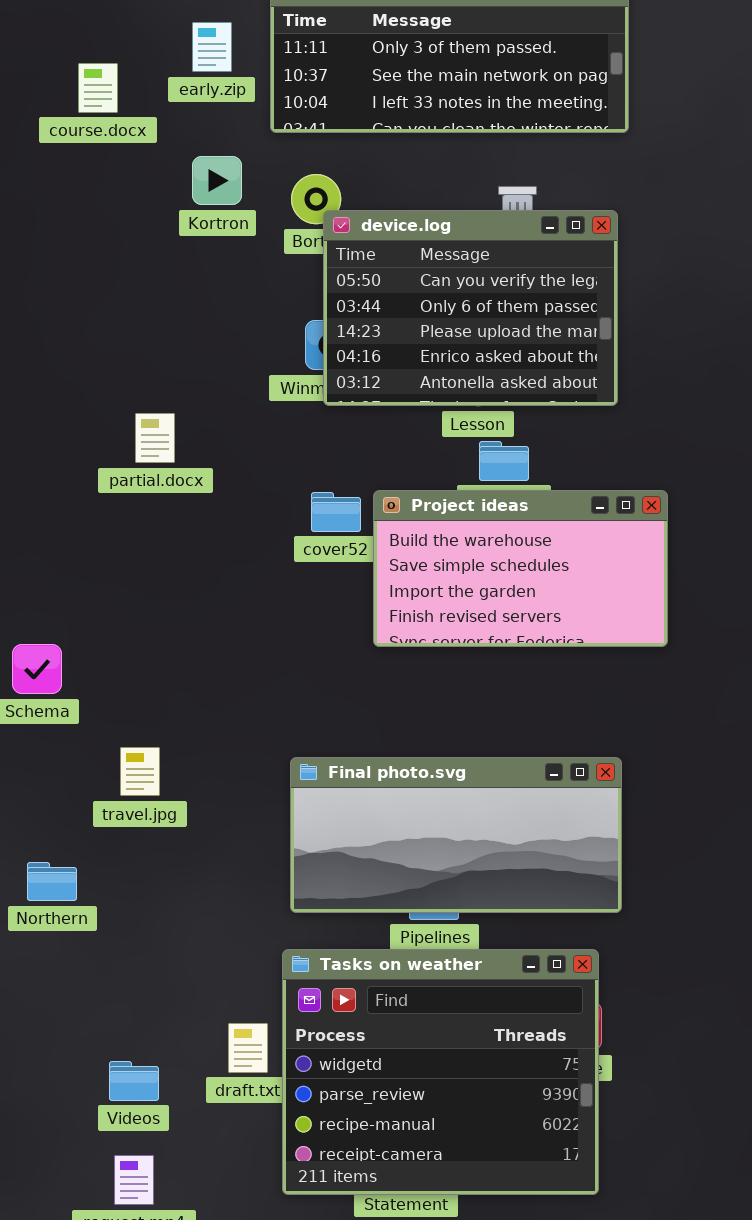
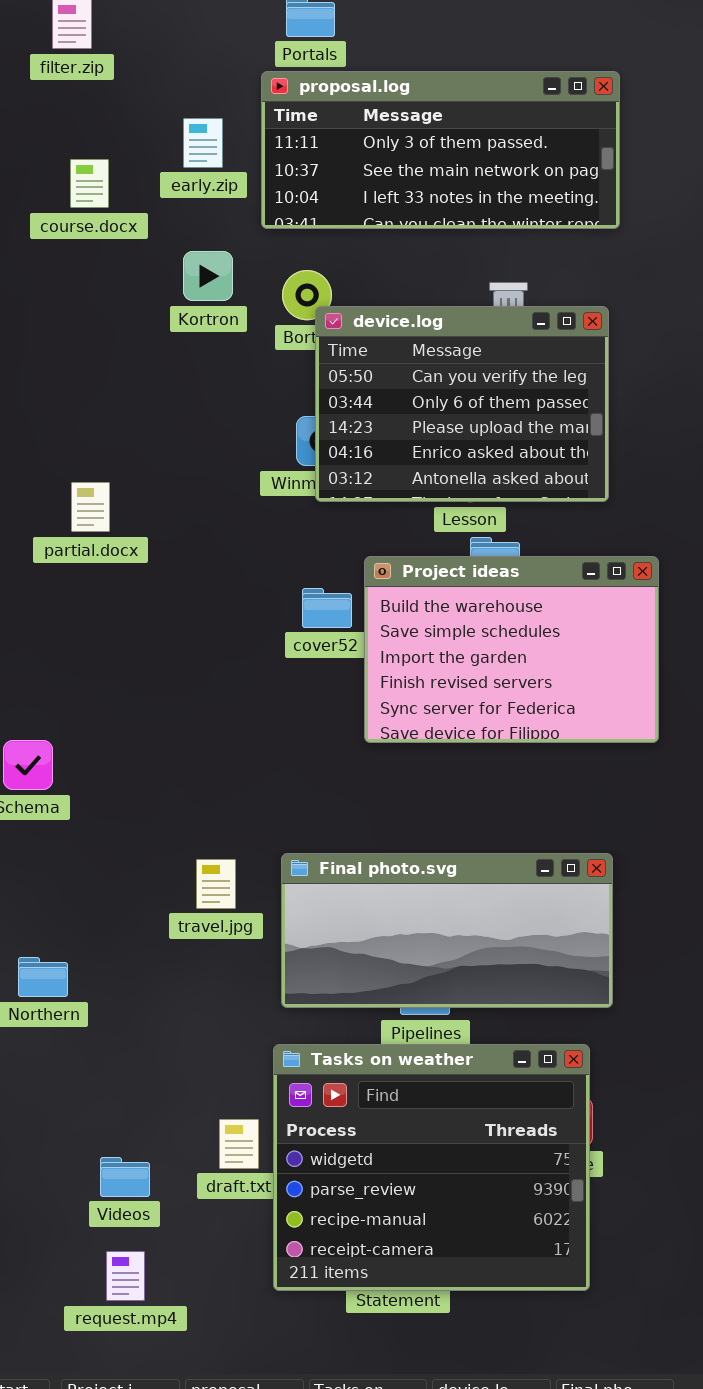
partial.docx: [135,413,175,463] -> [71,482,110,532], moved
Project ideas: [373,490,668,647] -> [364,556,659,743], resized
travel.jpg: [120,747,160,796] -> [196,859,236,909], moved

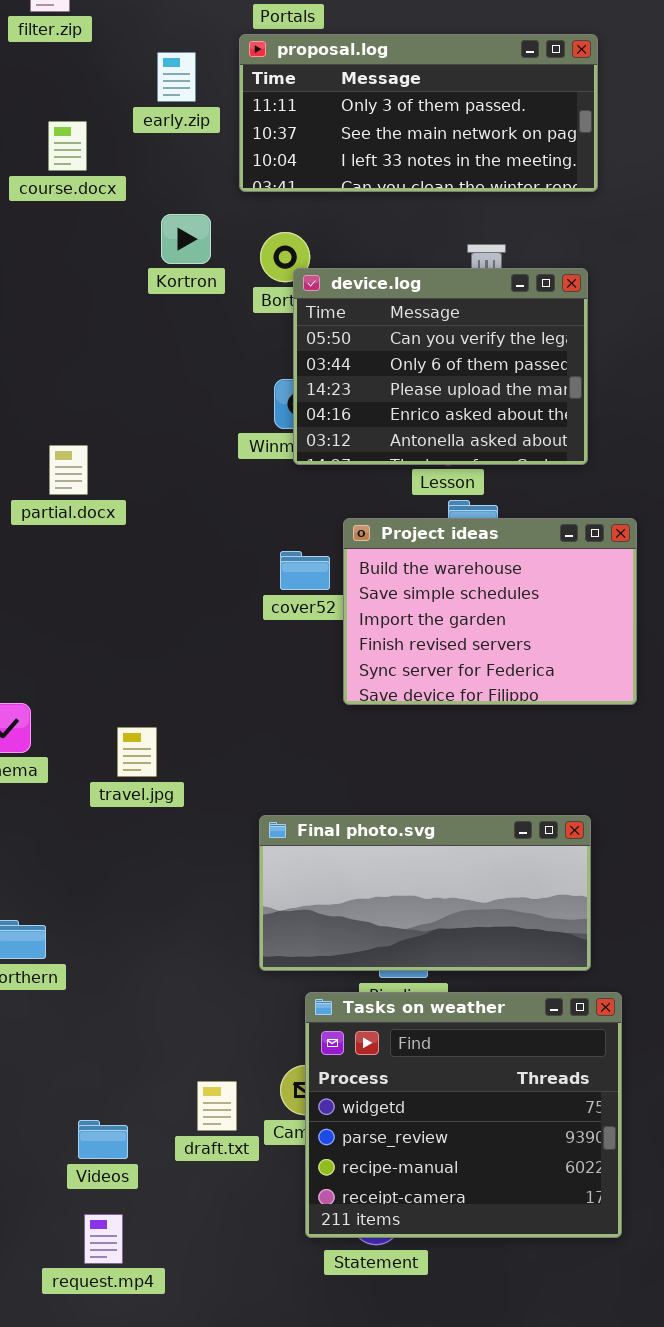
early.zip: [183,118,223,168] -> [157,52,196,102], moved
travel.jpg: [196,859,236,909] -> [117,727,157,777], moved
Tasks on weather: [273,1044,590,1291] -> [305,992,622,1238], moved

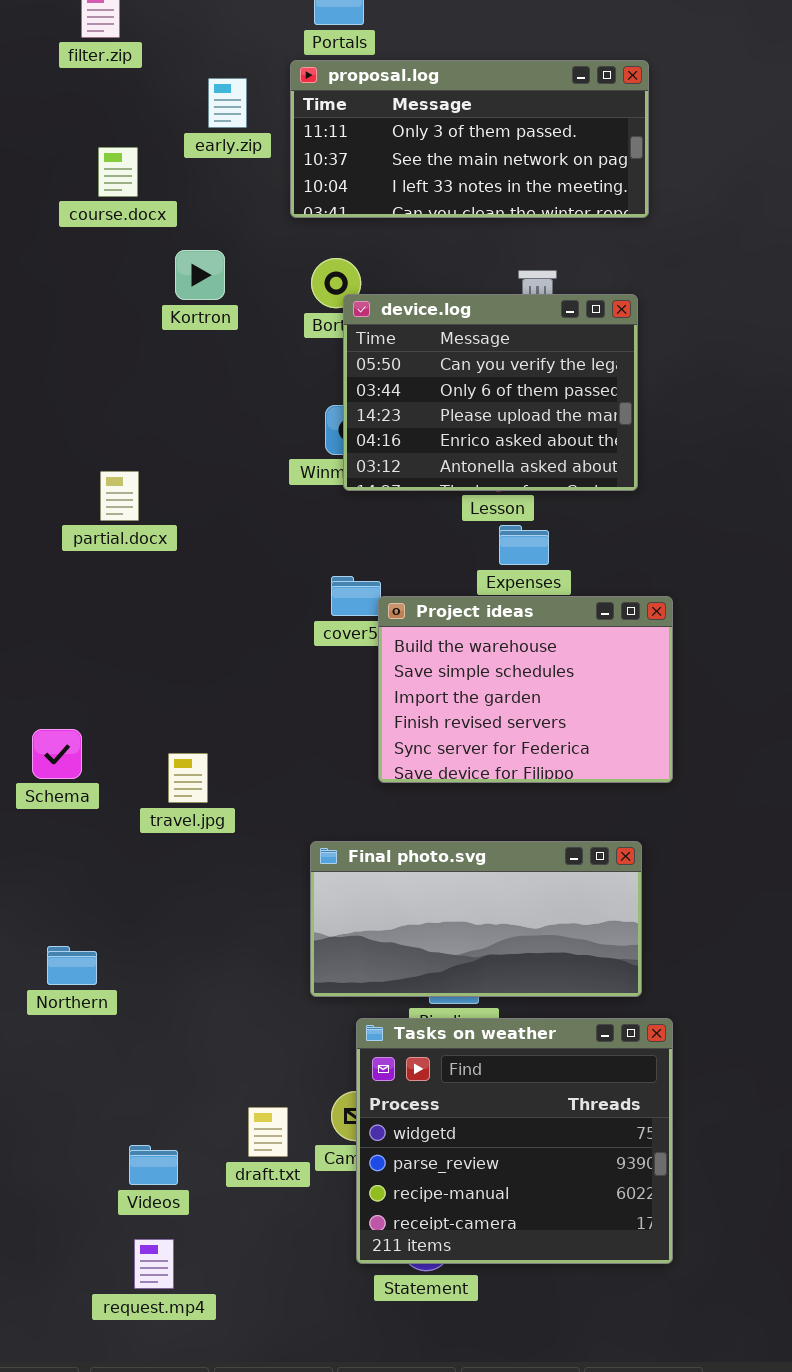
Kortron: [161,214,211,264] -> [175,250,225,300], moved
Project ideas: [343,518,637,705] -> [378,596,673,783], moved

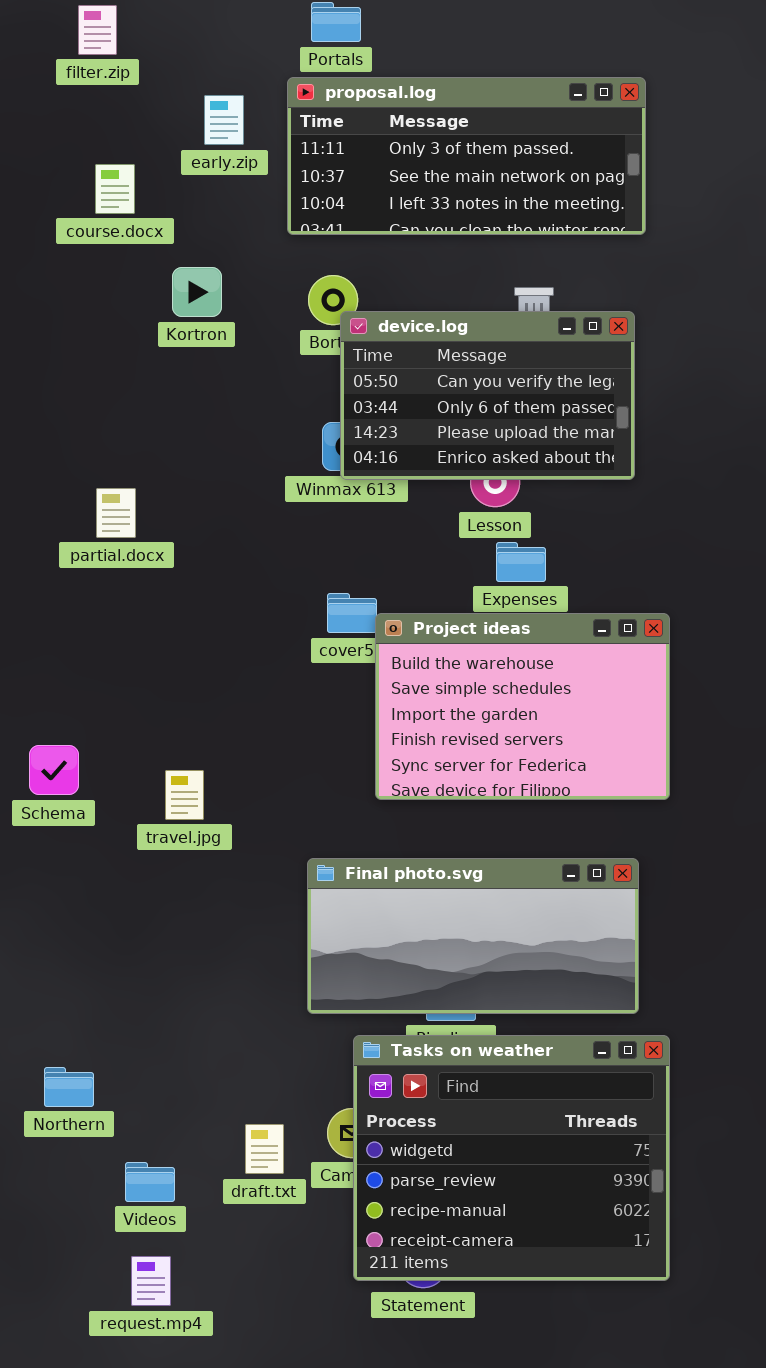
device.log: [343,294,638,491] -> [340,311,635,480], resized
Northern: [47,946,97,985] -> [44,1067,94,1107], moved

